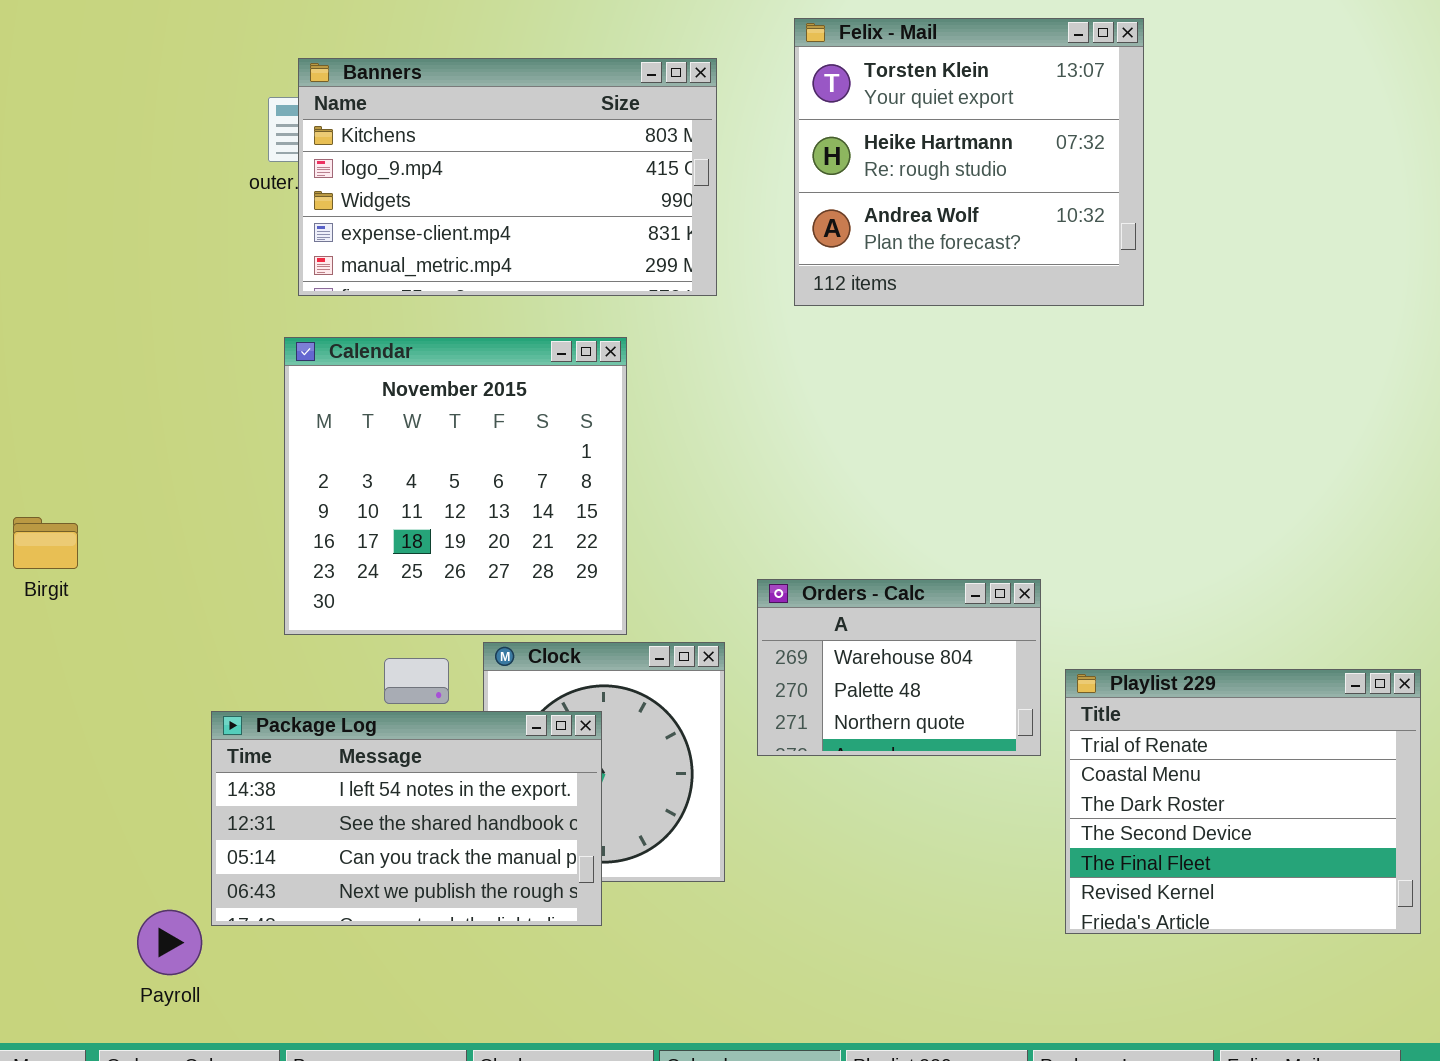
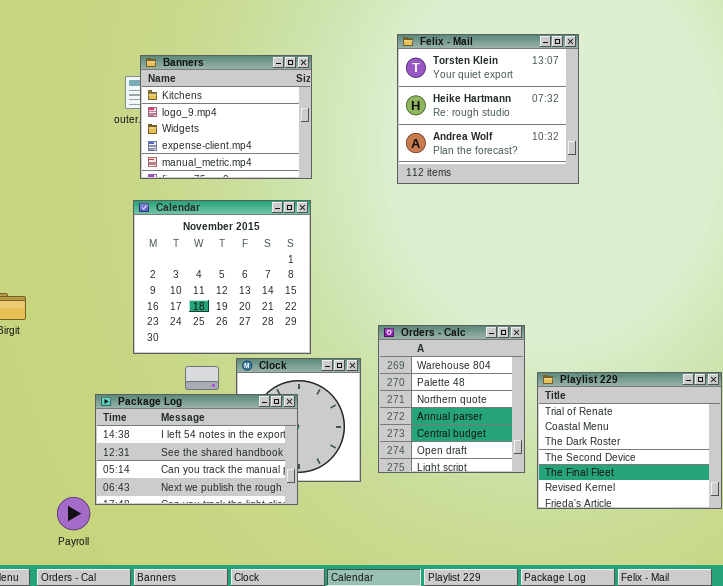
Banners: [298,58,717,296] -> [140,55,312,179], resized
Orders - Calc: [757,579,1041,756] -> [378,325,525,473], resized

